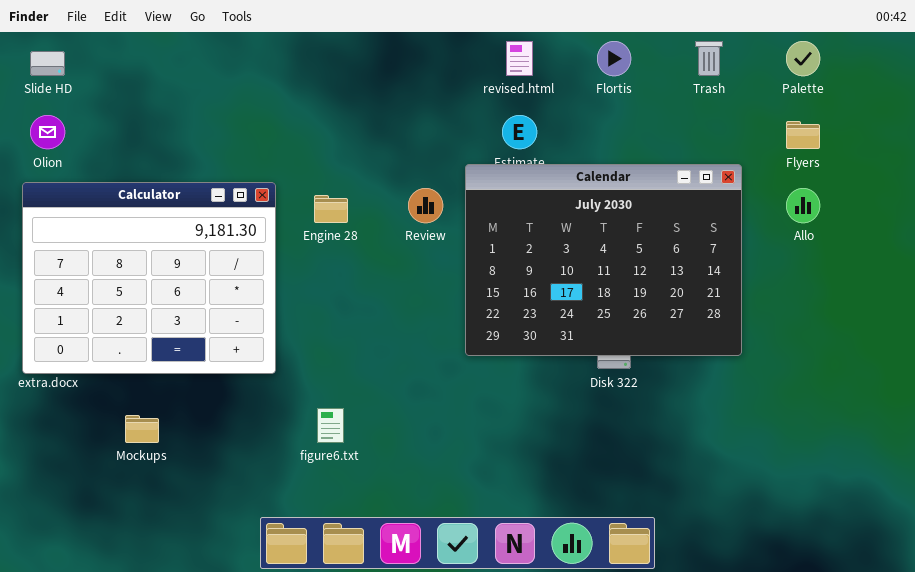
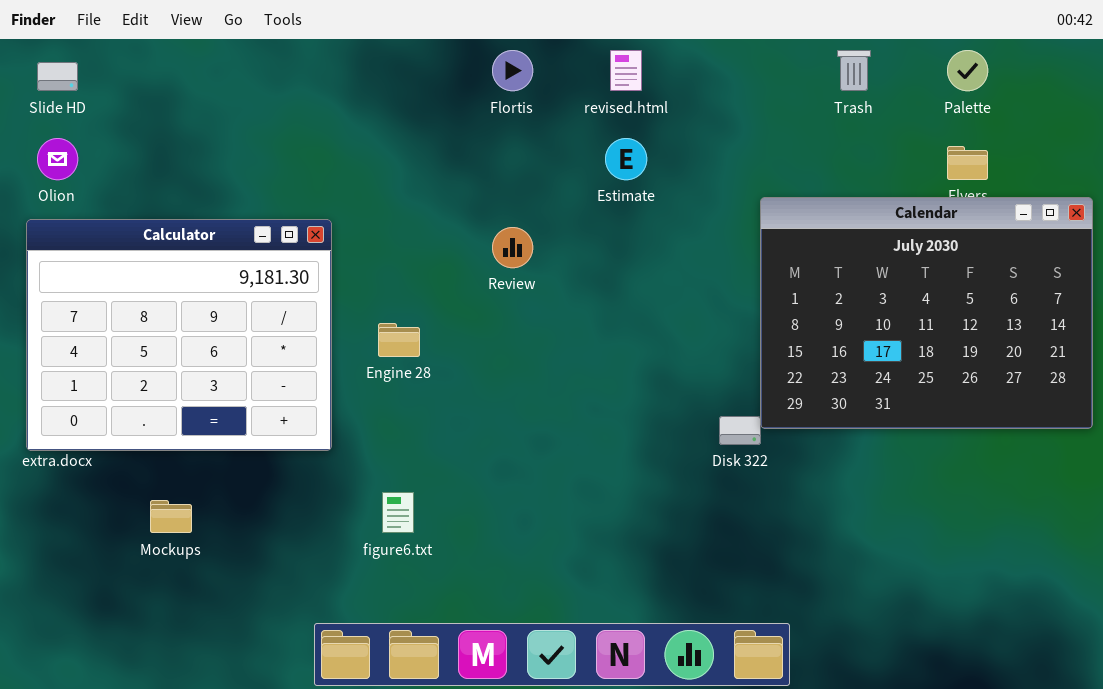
Flortis: [597,41,631,76] -> [492,50,533,91], moved
Calendar: [465,164,742,356] -> [760,197,1093,429], moved
Engine 28: [314,195,348,223] -> [378,323,420,357], moved

